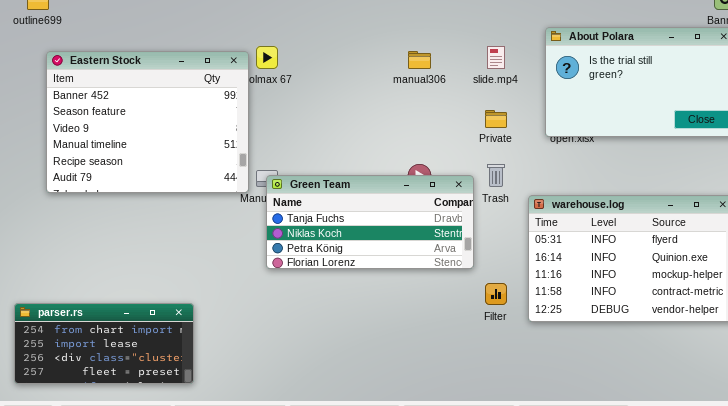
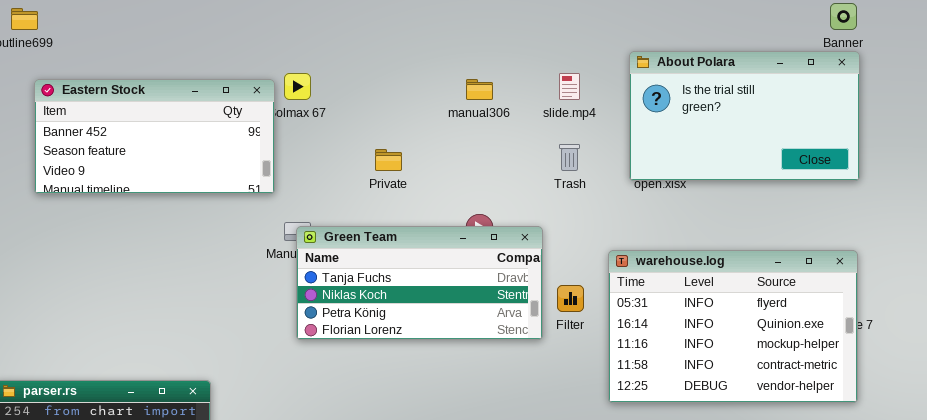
Eastern Stock: [46,51,249,193] -> [34,79,275,194], resized
Private: [485,110,507,128] -> [375,149,402,171], moved
Trash: [487,164,505,187] -> [559,144,580,171], moved
Filter: [485,283,507,305] -> [557,285,584,312], moved

